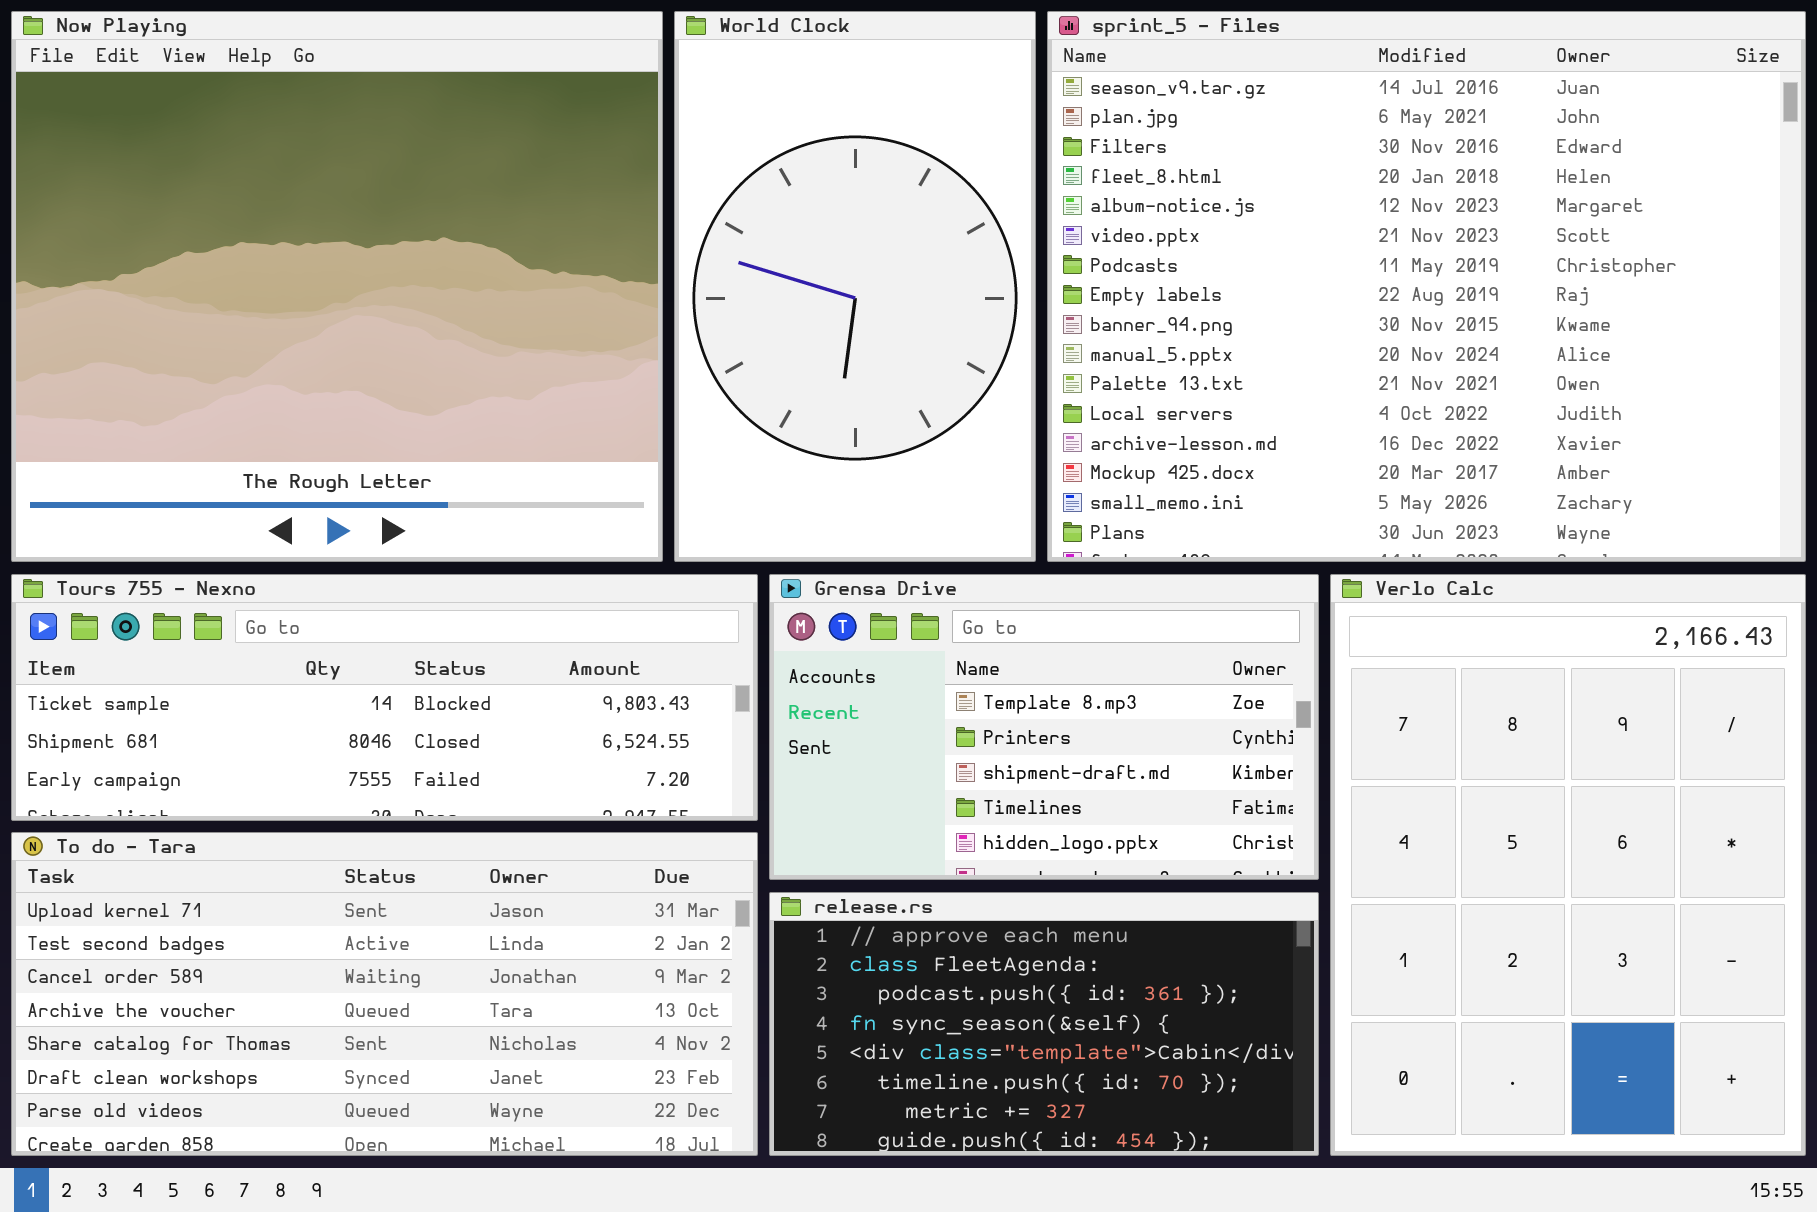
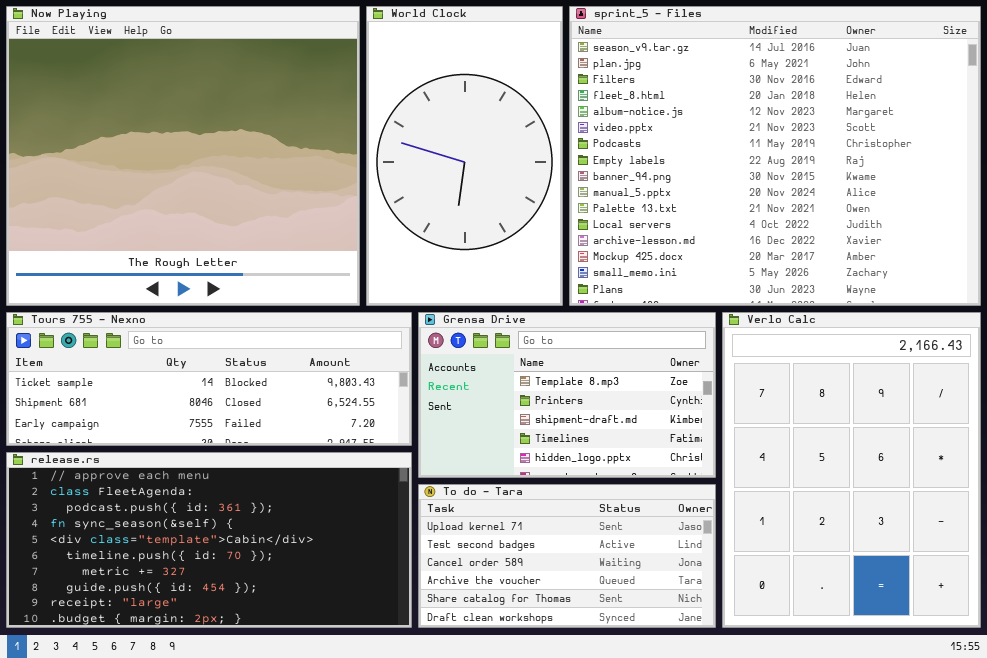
To do - Tara: [11,832,758,1156] -> [418,484,716,628], moved, resized
release.rs: [769,892,1319,1156] -> [6,452,412,628], moved, resized

